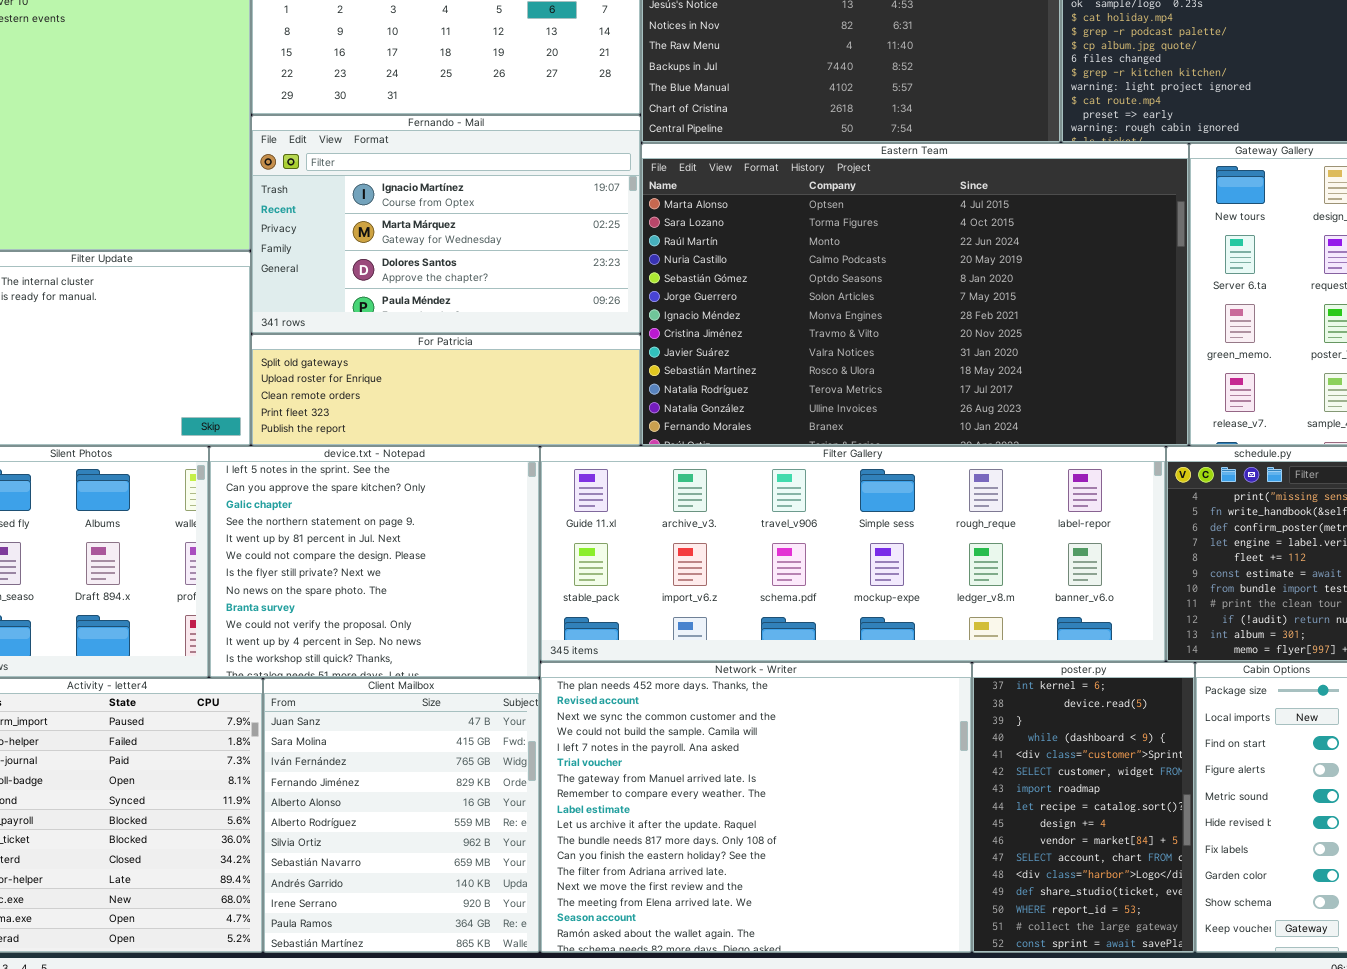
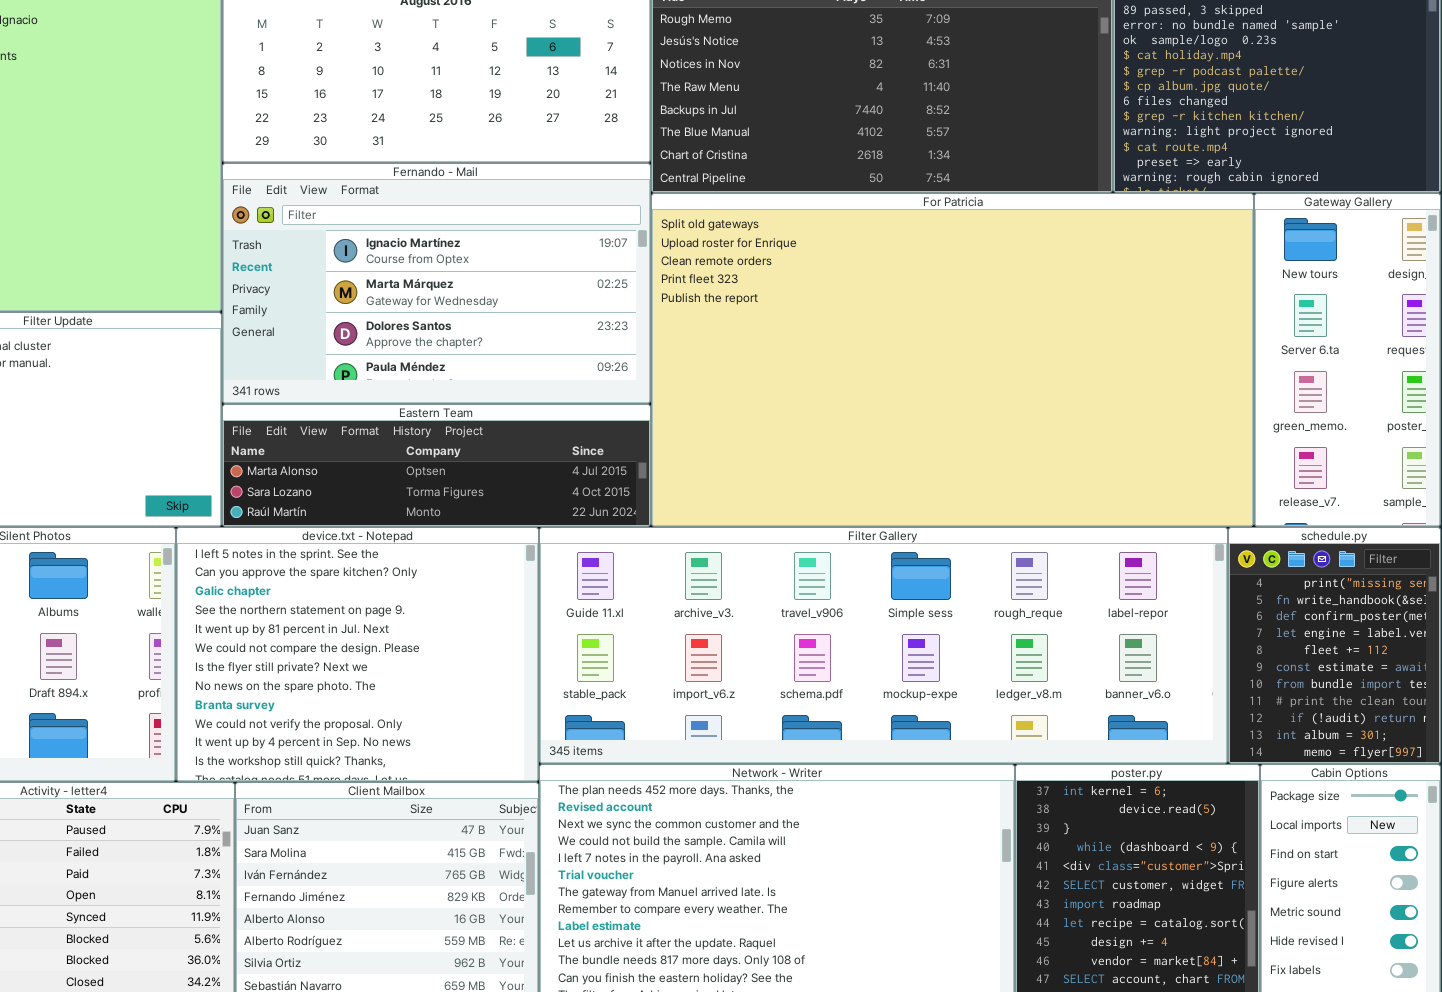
Eastern Team: [641,143,1189,446] -> [222,404,651,527], moved, resized
For Patricia: [251,334,641,446] -> [651,193,1254,527], moved, resized

